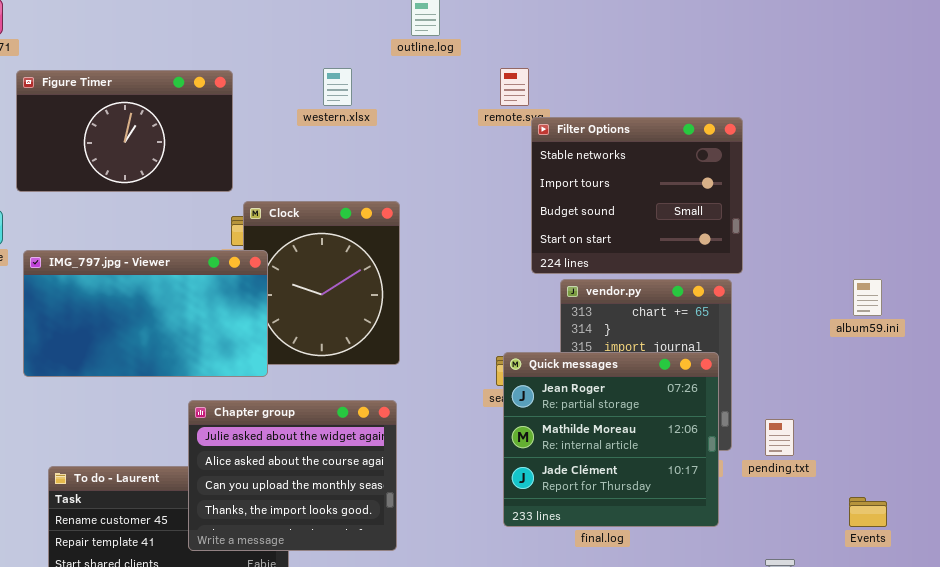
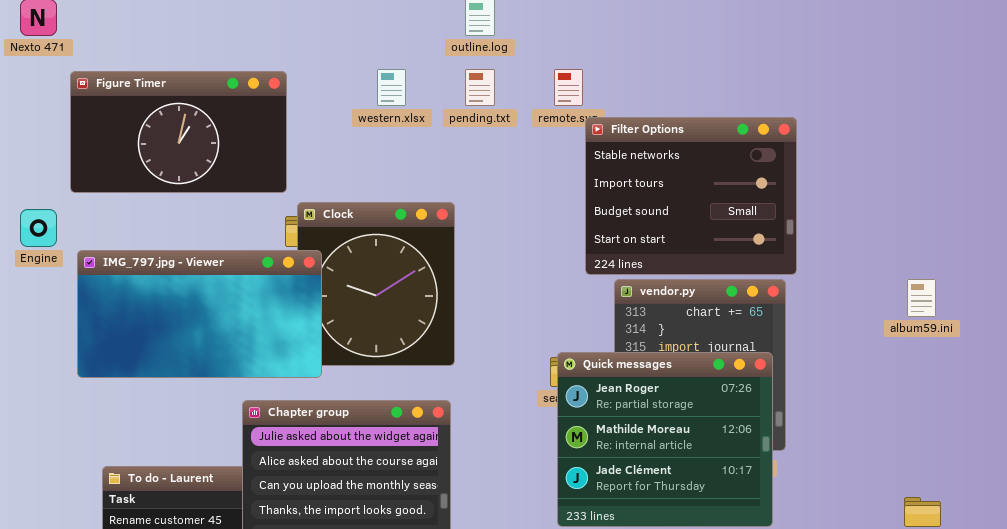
pending.txt: [765,419,794,456] -> [465,69,495,106], moved

